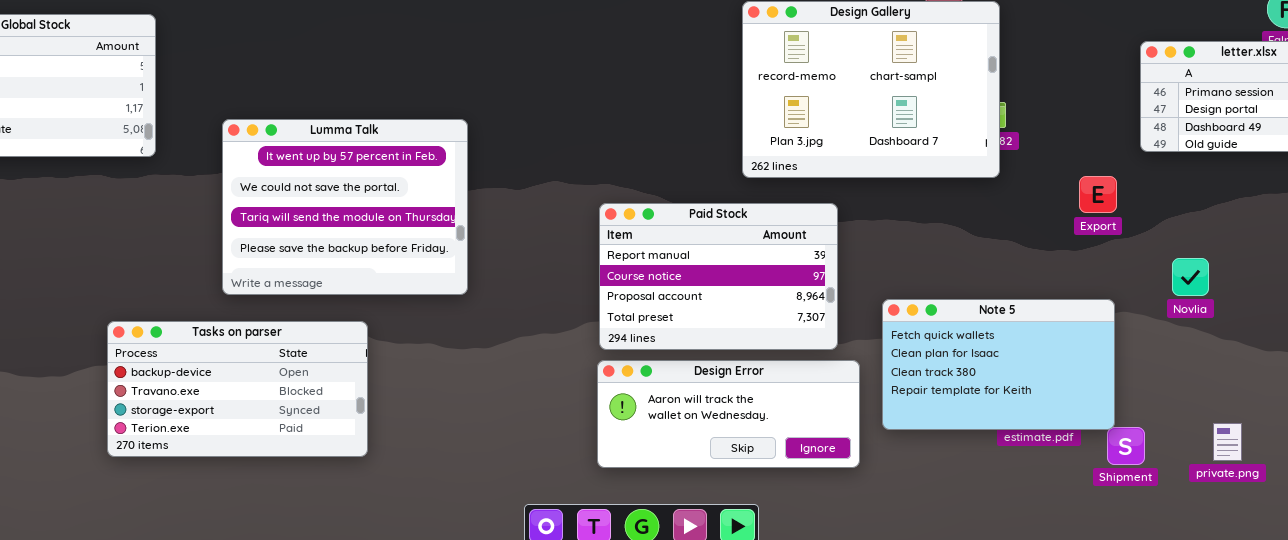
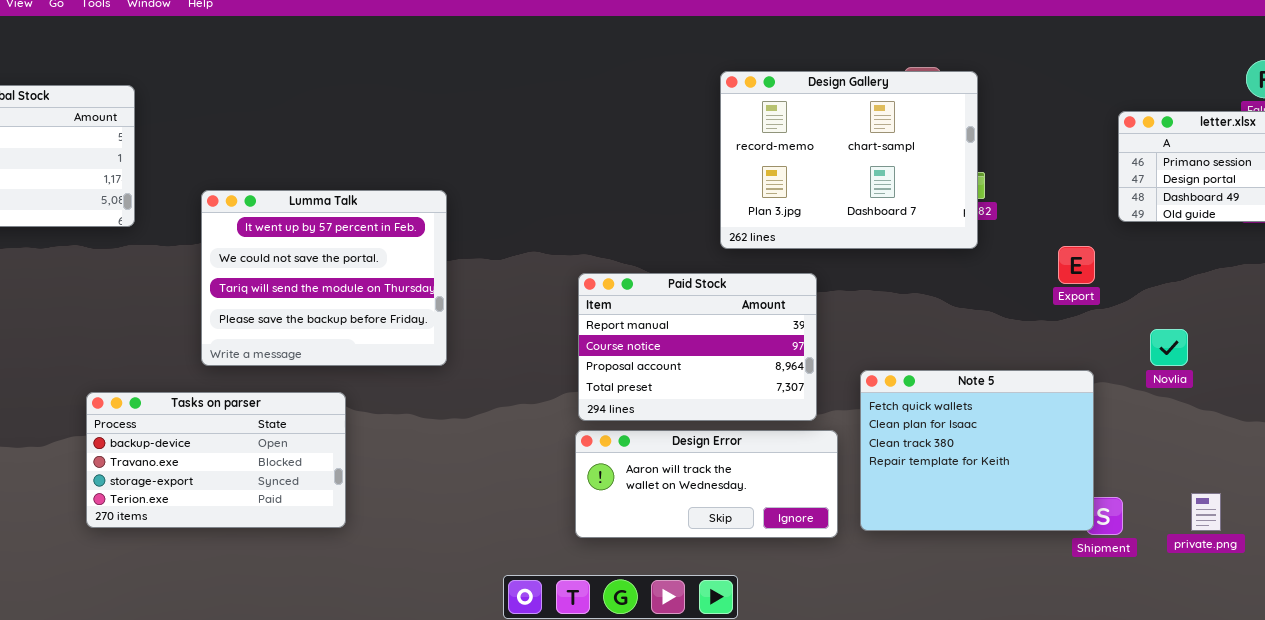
Note 5: [882,299,1115,430] -> [860,370,1094,531], resized

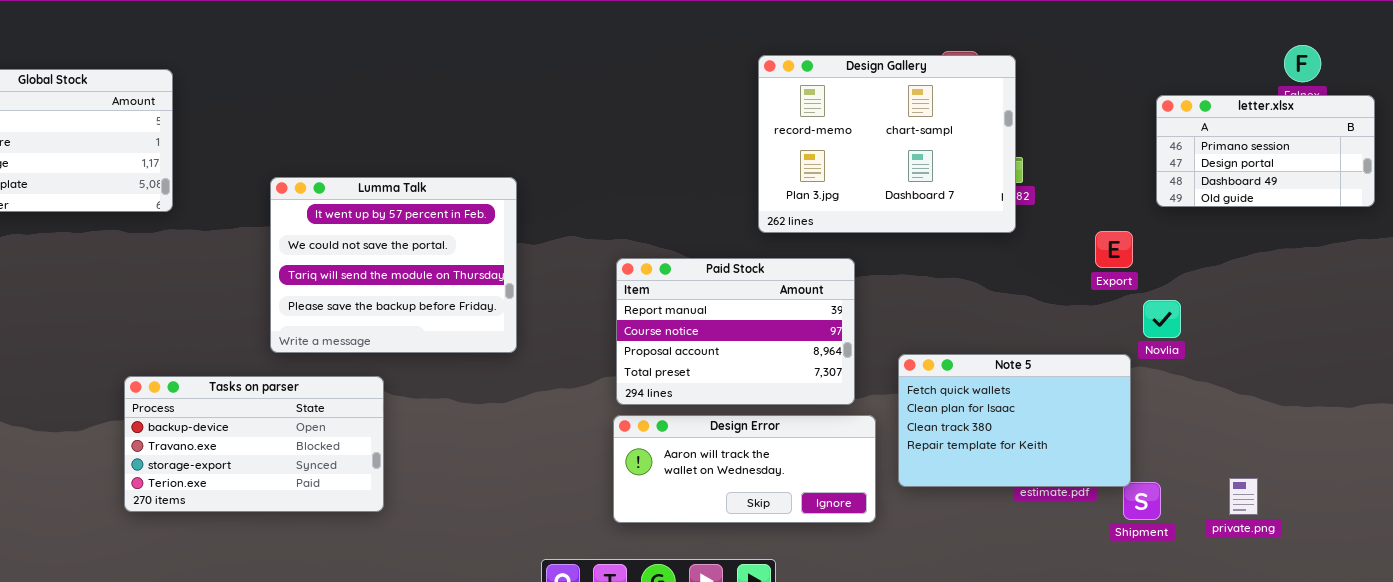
Lumma Talk: [201,190,447,366] -> [270,177,517,353], moved
Novlia: [1150,329,1188,366] -> [1143,300,1181,338], moved
Note 5: [860,370,1094,531] -> [898,354,1131,487], resized

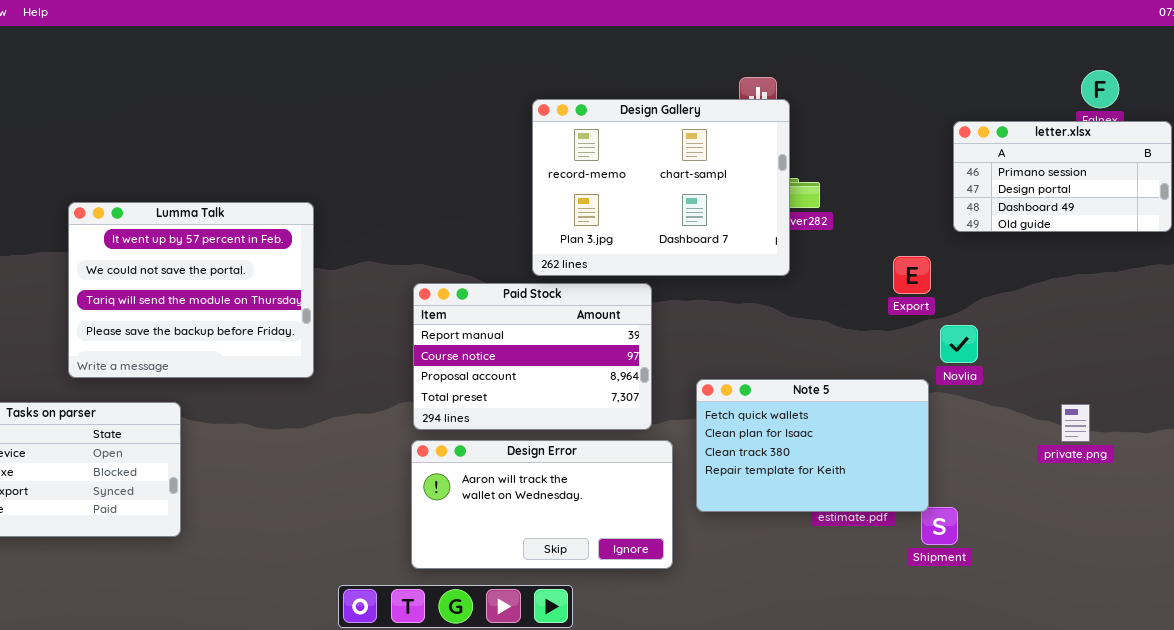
Design Gallery: [758,55,1016,233] -> [532,99,790,276], moved
Design Error: [613,415,876,523] -> [411,440,673,569], resized
private.png: [1229,478,1258,515] -> [1061,404,1090,442], moved

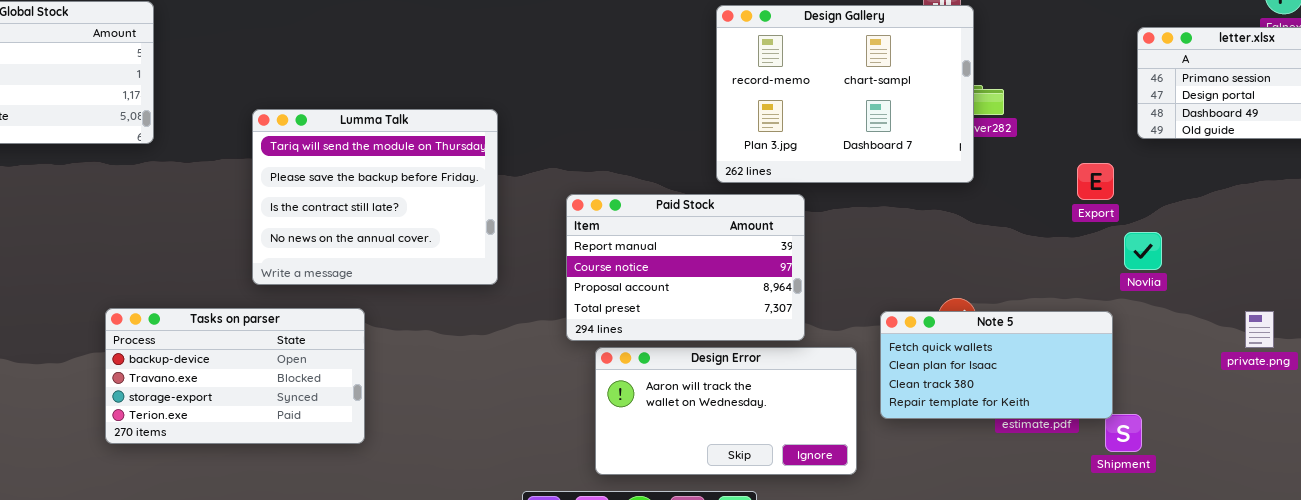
Lumma Talk: [68,202,314,378] -> [252,109,498,285], scrolled down 2 rows
Paid Stock: [413,283,652,430] -> [566,194,805,341], moved
Note 5: [696,379,929,512] -> [880,311,1113,419], resized

